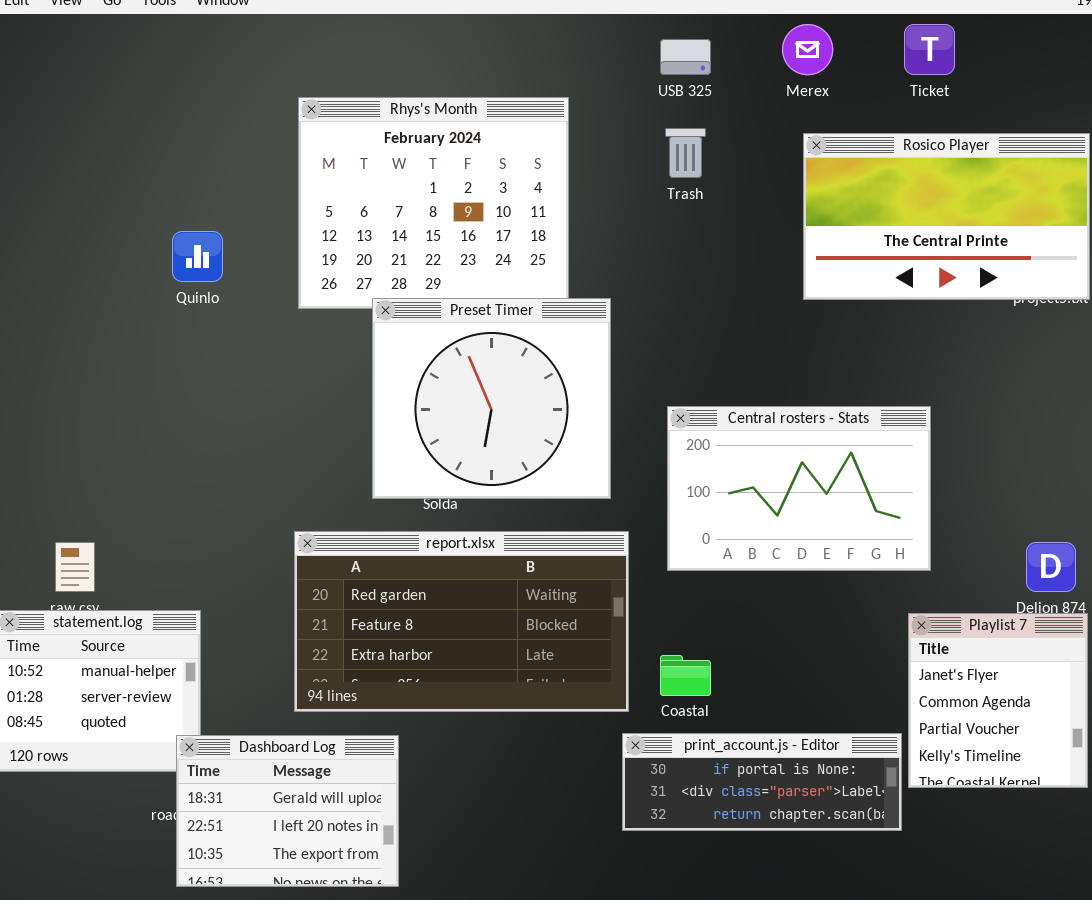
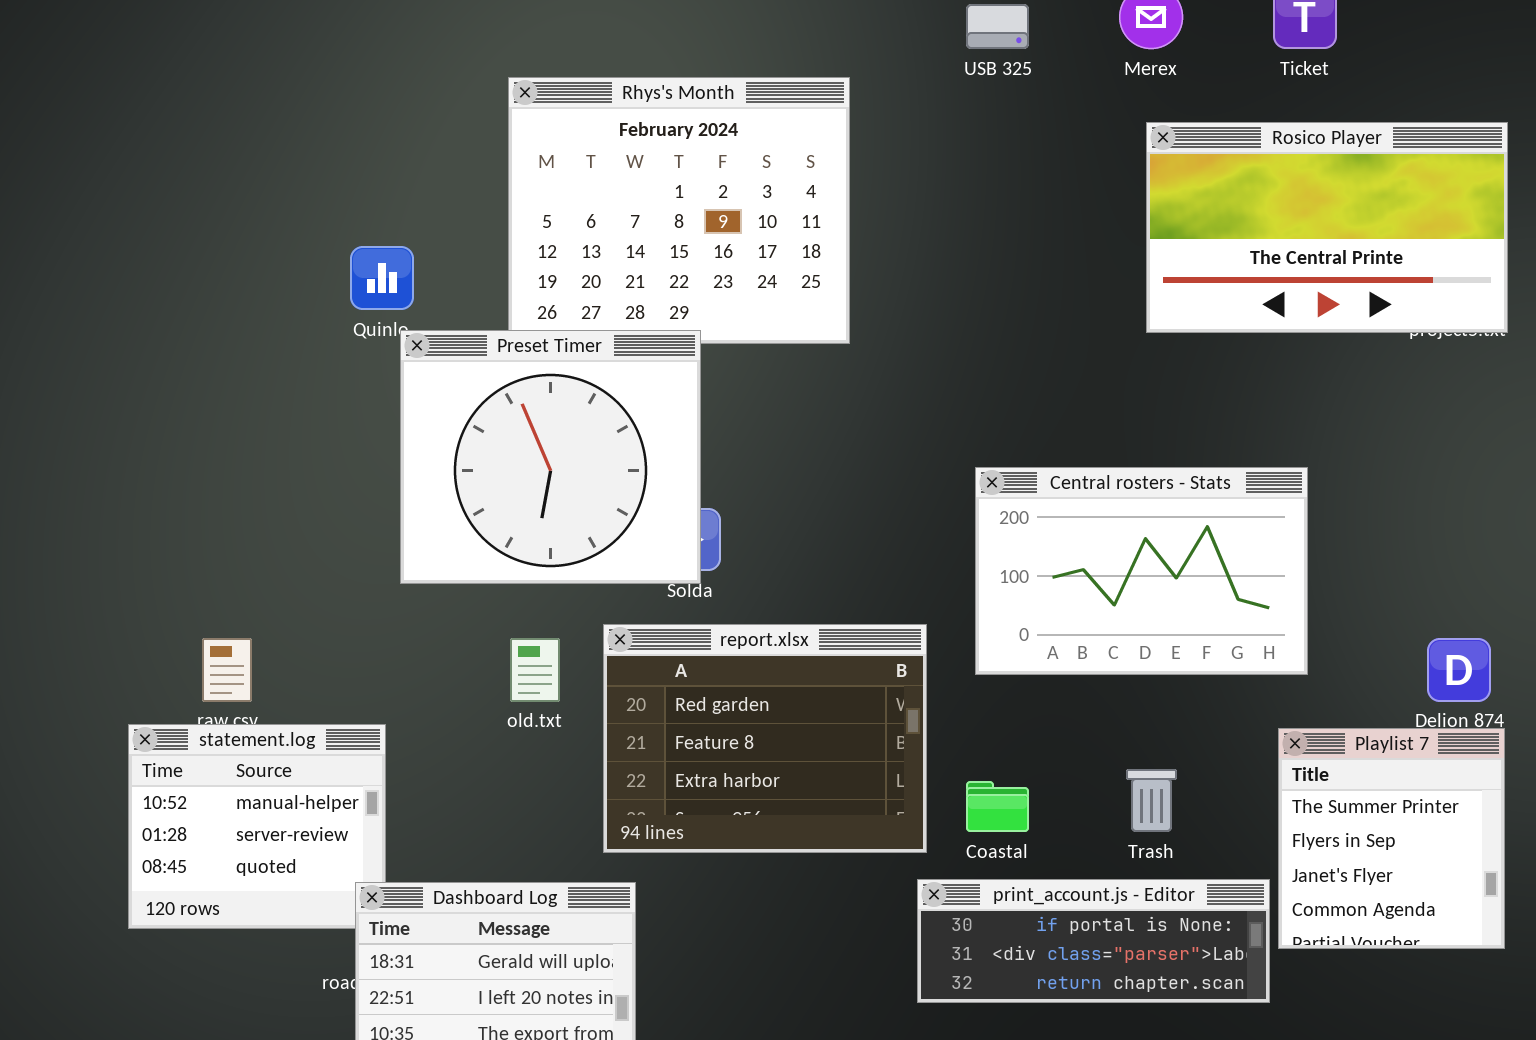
Trash: [665,128,706,178] -> [1126,769,1177,832], moved
Preset Timer: [372,298,611,499] -> [400,330,701,584], moved
report.xlsx: [294,531,629,712] -> [603,624,927,853], resized
Playlist 7: [908,613,1088,788] -> [1278,728,1505,949], scrolled up 2 rows

